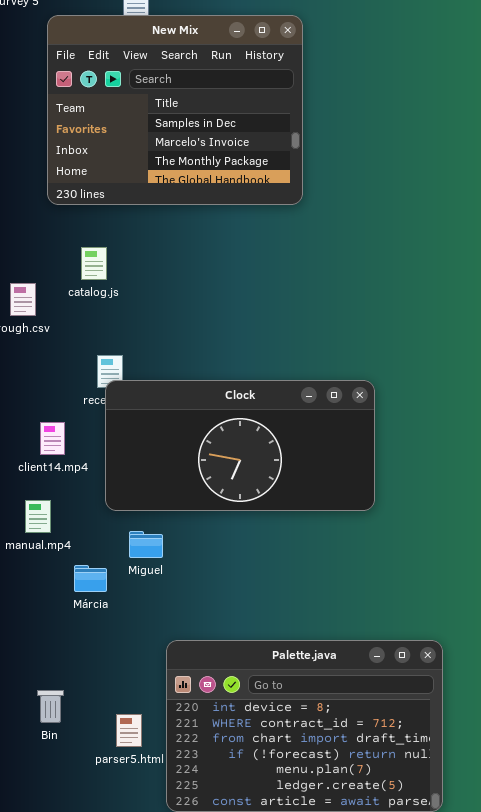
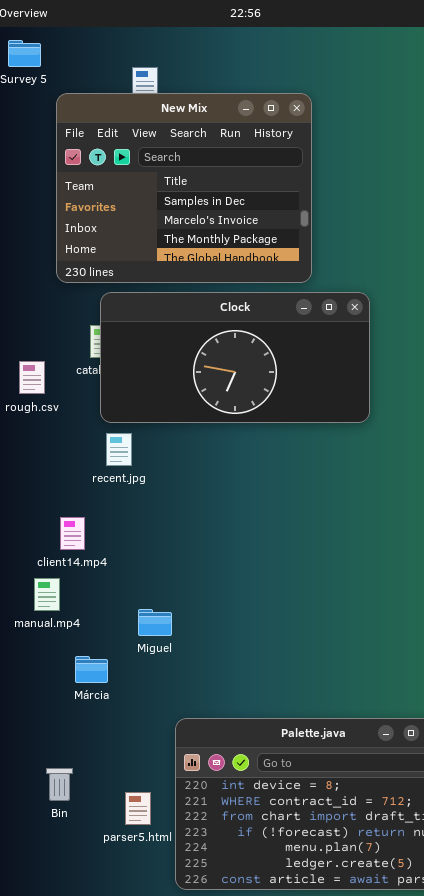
Clock: [105,380,375,511] -> [100,292,370,423], moved
client14.mp4: [40,422,65,455] -> [60,517,85,550], moved
Márcia: [74,565,107,592] -> [75,656,108,683], moved

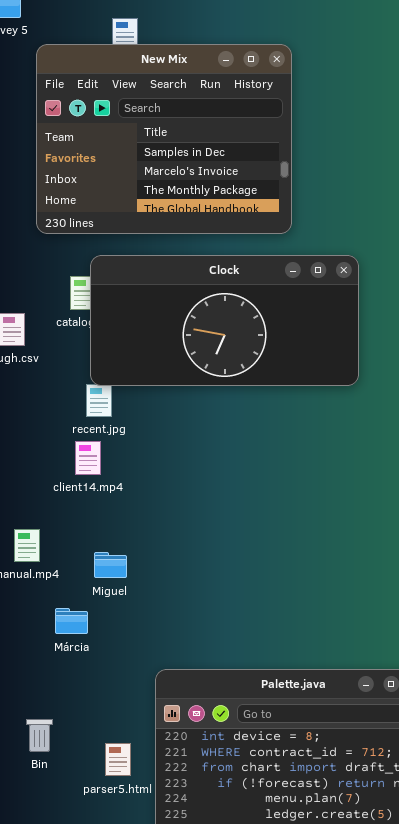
Clock: [100,292,370,423] -> [90,255,359,386], moved
client14.mp4: [60,517,85,550] -> [75,441,101,475], moved
Miguel: [138,609,172,636] -> [94,552,127,578], moved

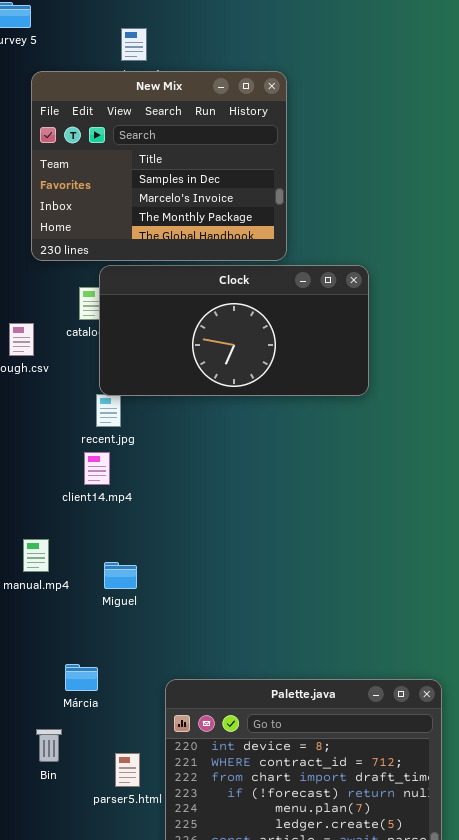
New Mix: [36,44,292,234] -> [31,71,287,261], moved
Márcia: [55,608,88,634] -> [65,664,98,691], moved

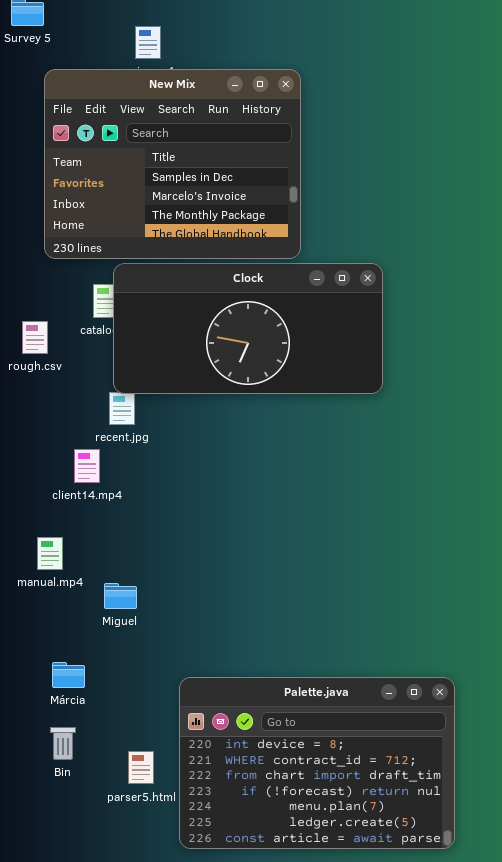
client14.mp4: [84,452,110,485] -> [74,449,100,483], moved
Miguel: [104,562,137,589] -> [104,583,137,609], moved
Márcia: [65,664,98,691] -> [52,662,85,688], moved

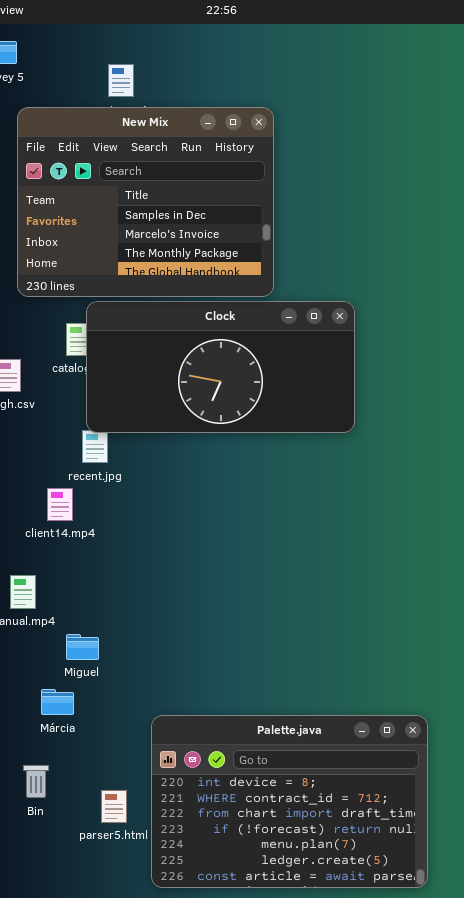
Miguel: [104,583,137,609] -> [66,634,99,660], moved
Márcia: [52,662,85,688] -> [41,689,74,715], moved

